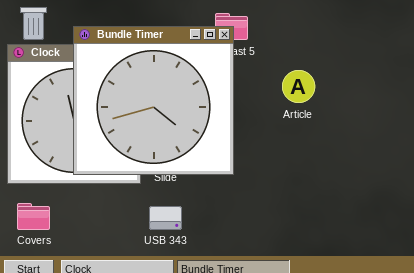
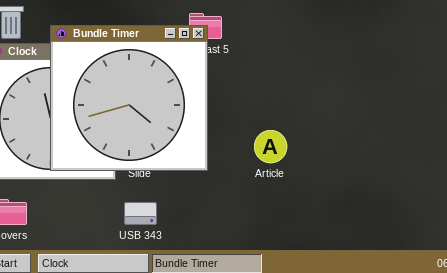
Article: [282,70,315,103] -> [254,130,287,163], moved

